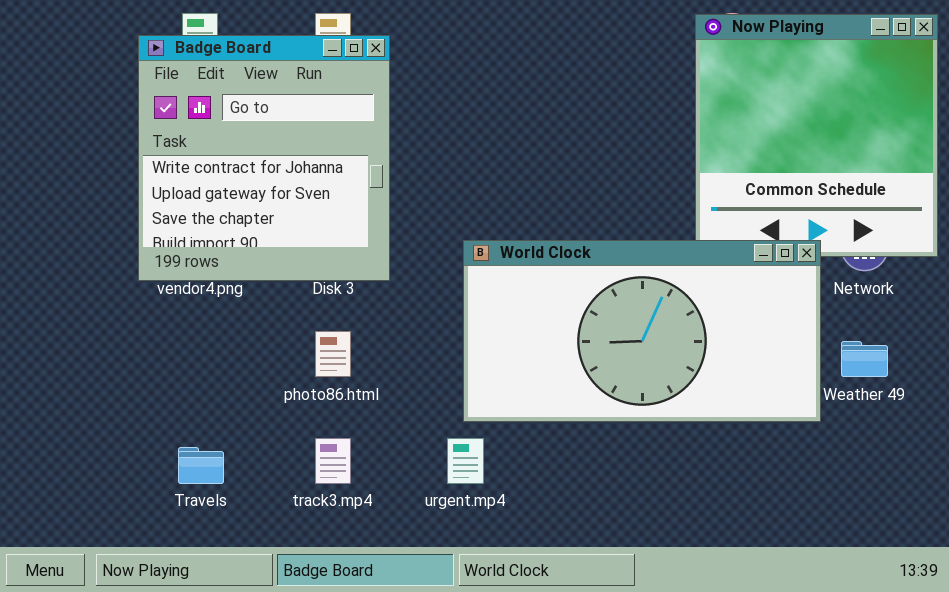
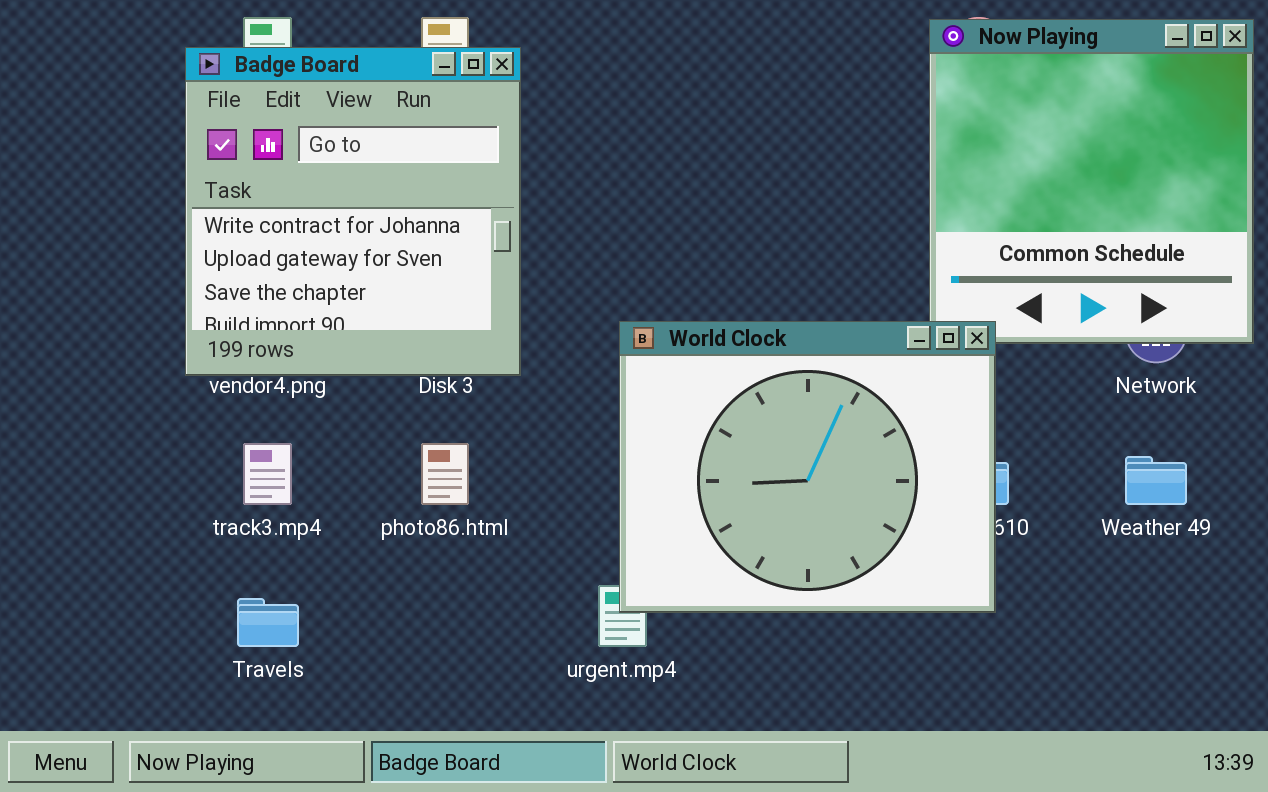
World Clock: [463,240,821,422] -> [619,321,996,613], resized
track3.mp4: [315,438,351,484] -> [243,443,292,505], moved

